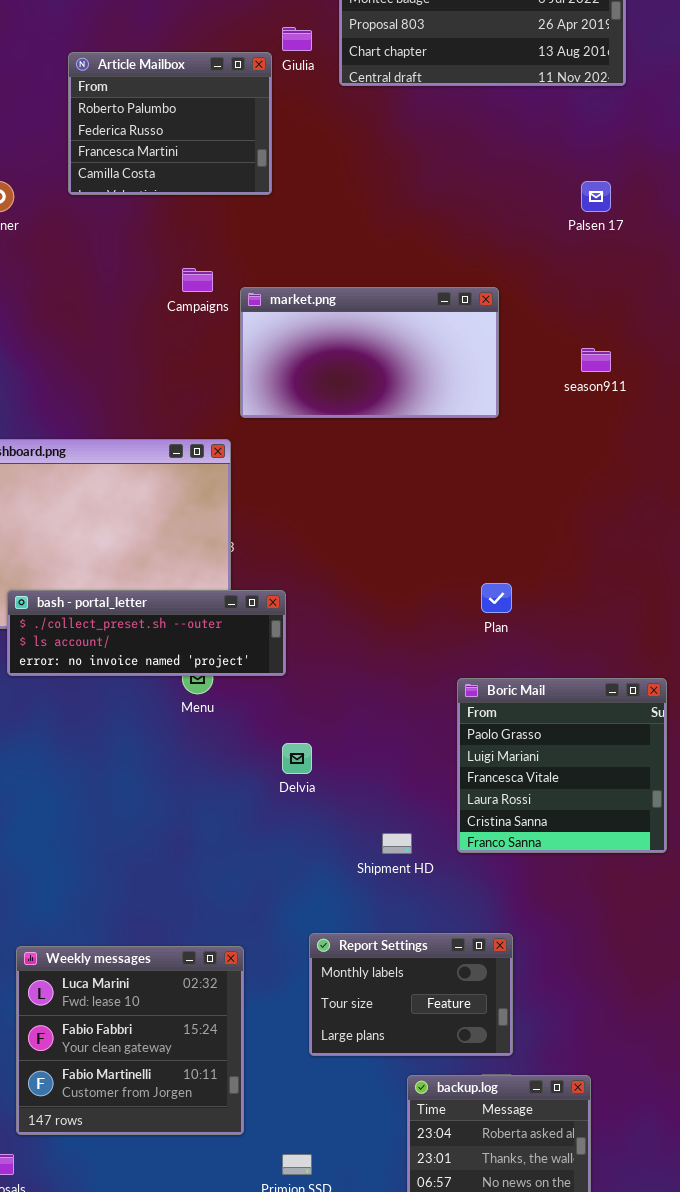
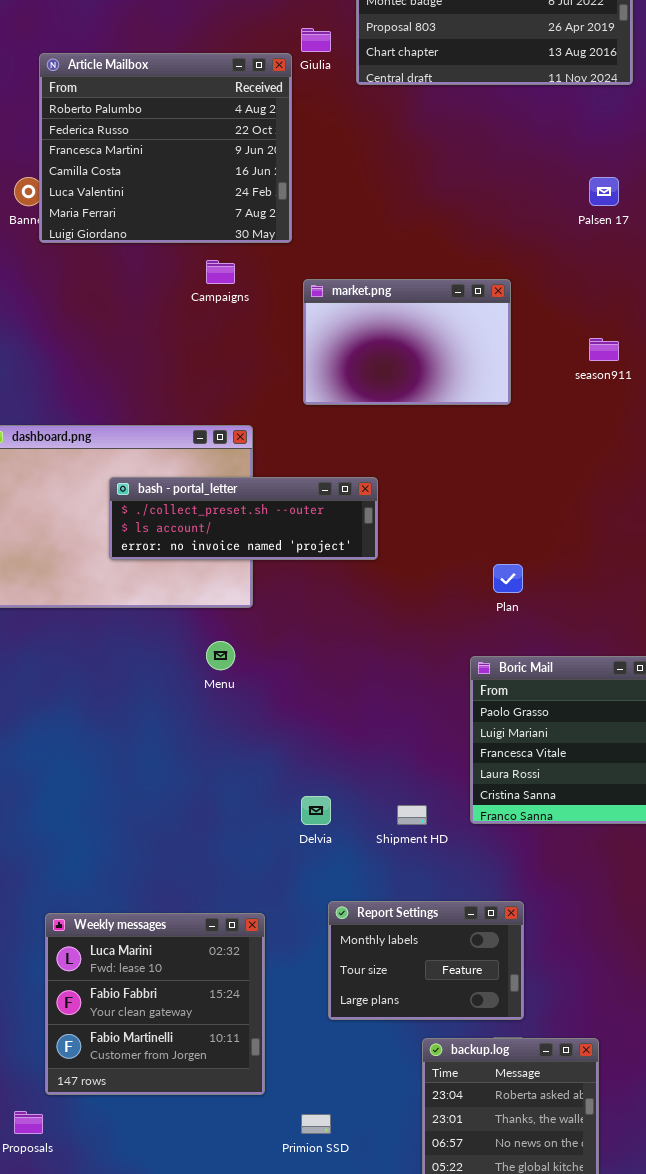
Article Mailbox: [68,52,272,195] -> [39,53,292,243], resized
market.png: [240,287,499,418] -> [303,279,511,405], resized
bash - portal_letter: [7,590,286,676] -> [109,477,378,560], moved
Delvia: [282,743,312,774] -> [301,796,331,825], moved

